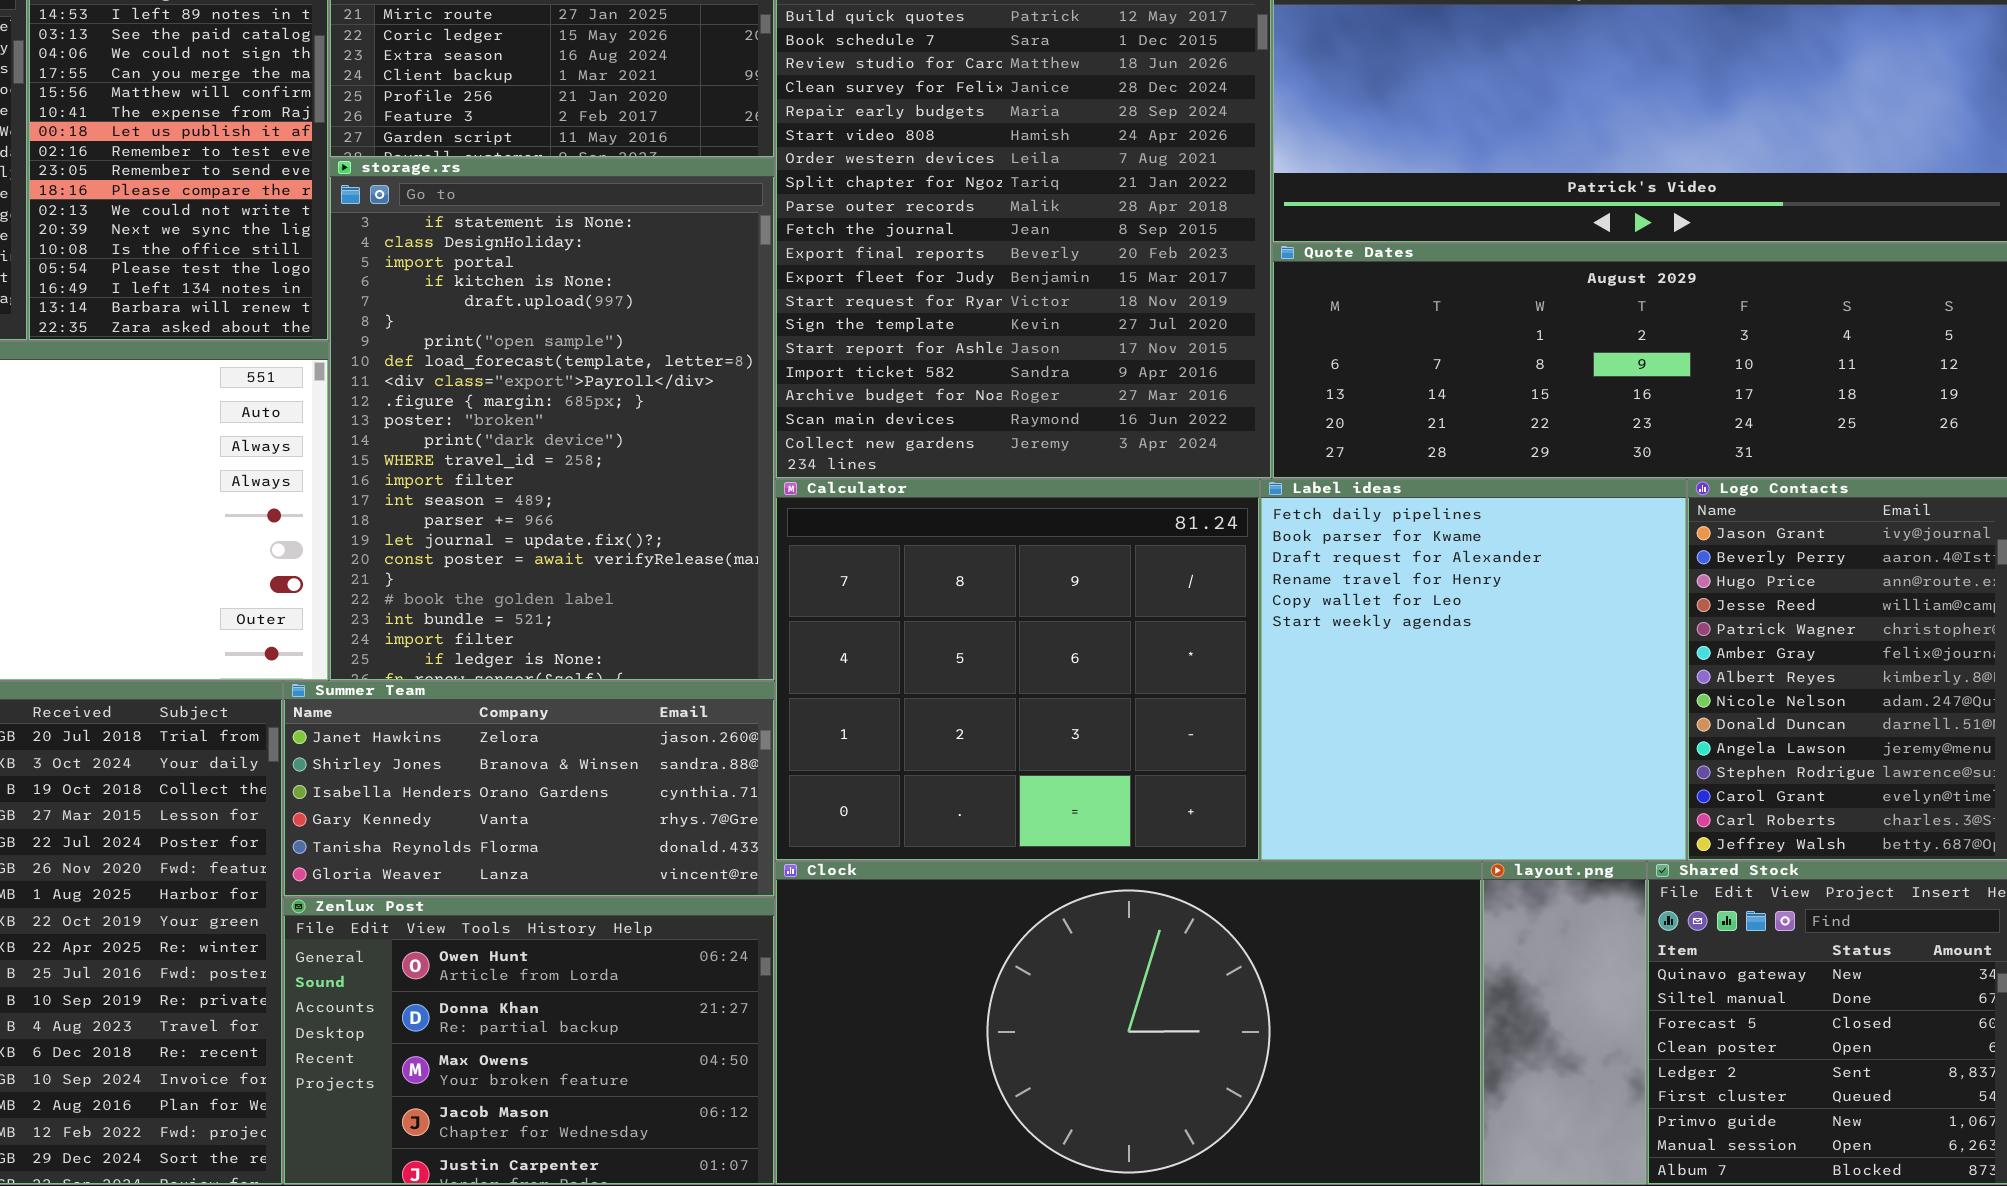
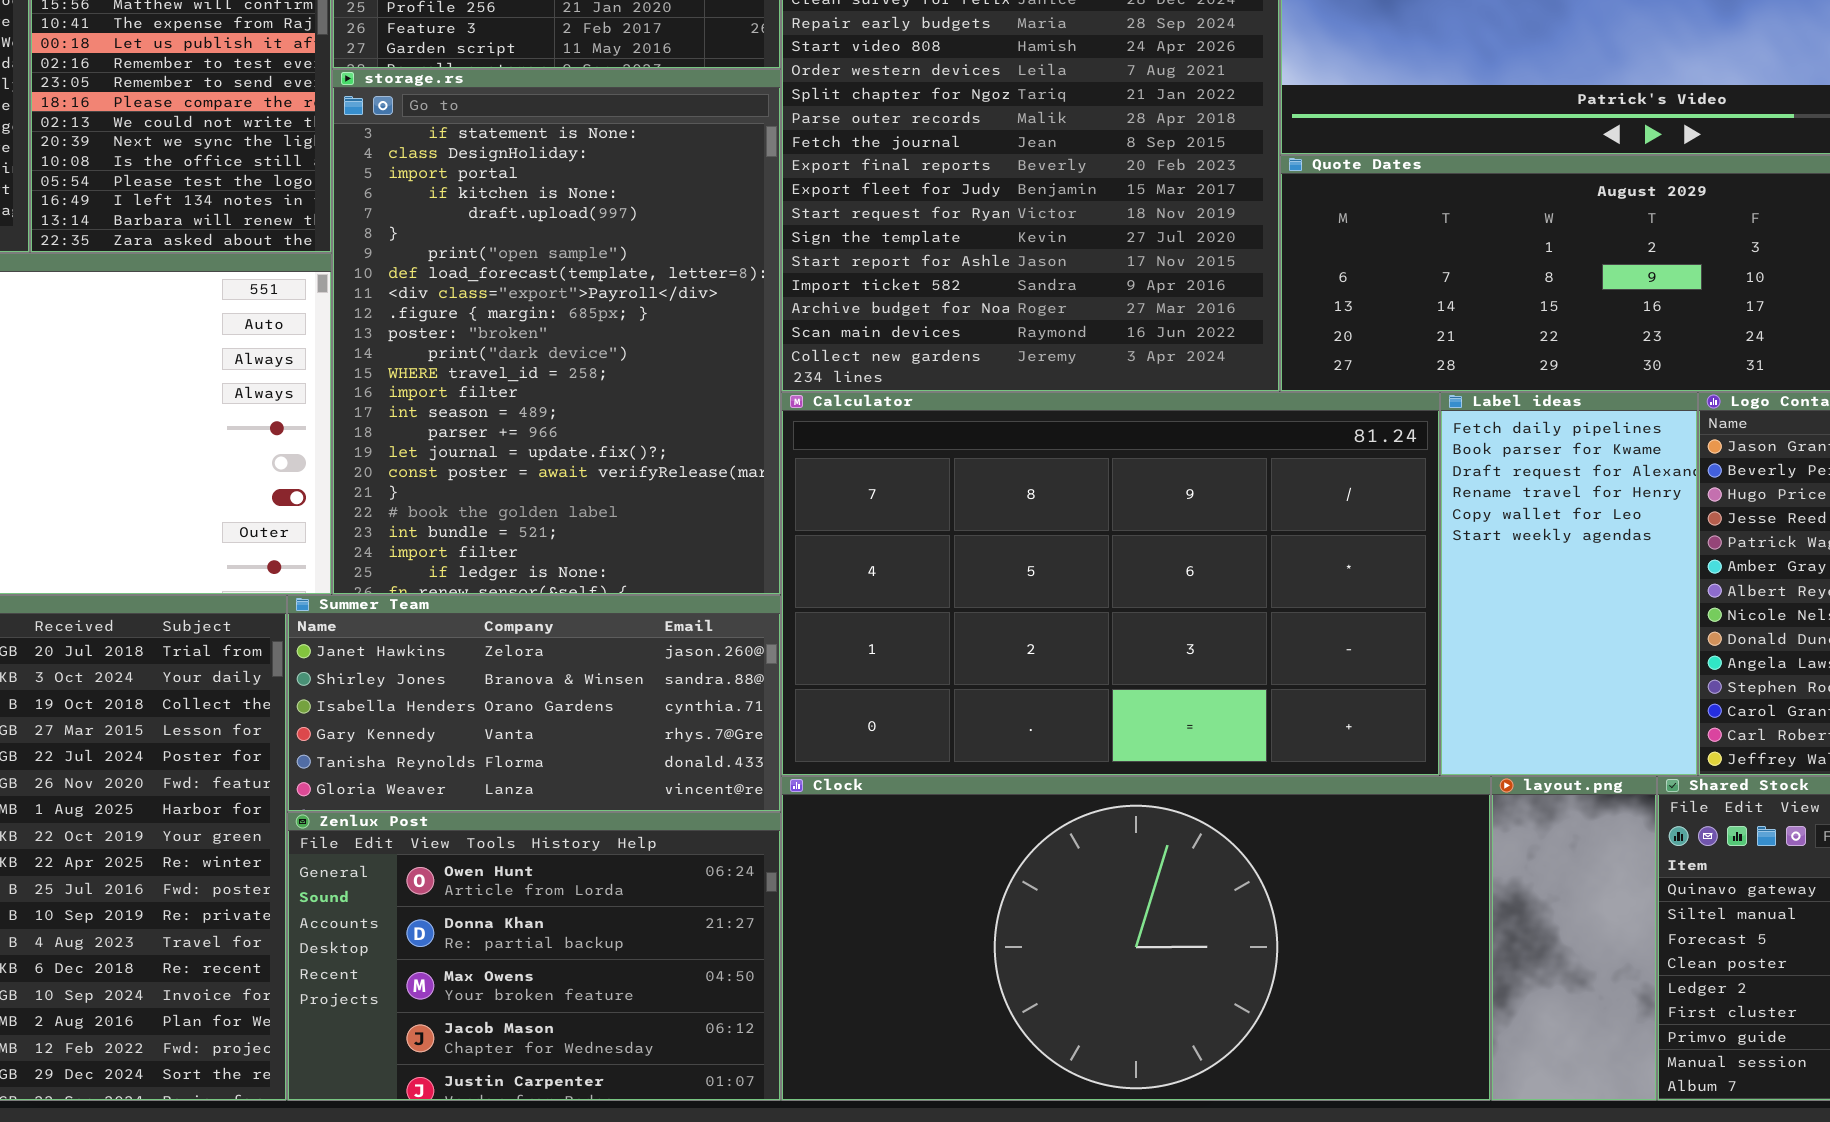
Calculator: [775,479,1260,861] -> [781,392,1440,776], resized
Label ideas: [1260,479,1687,861] -> [1440,392,1698,776], resized

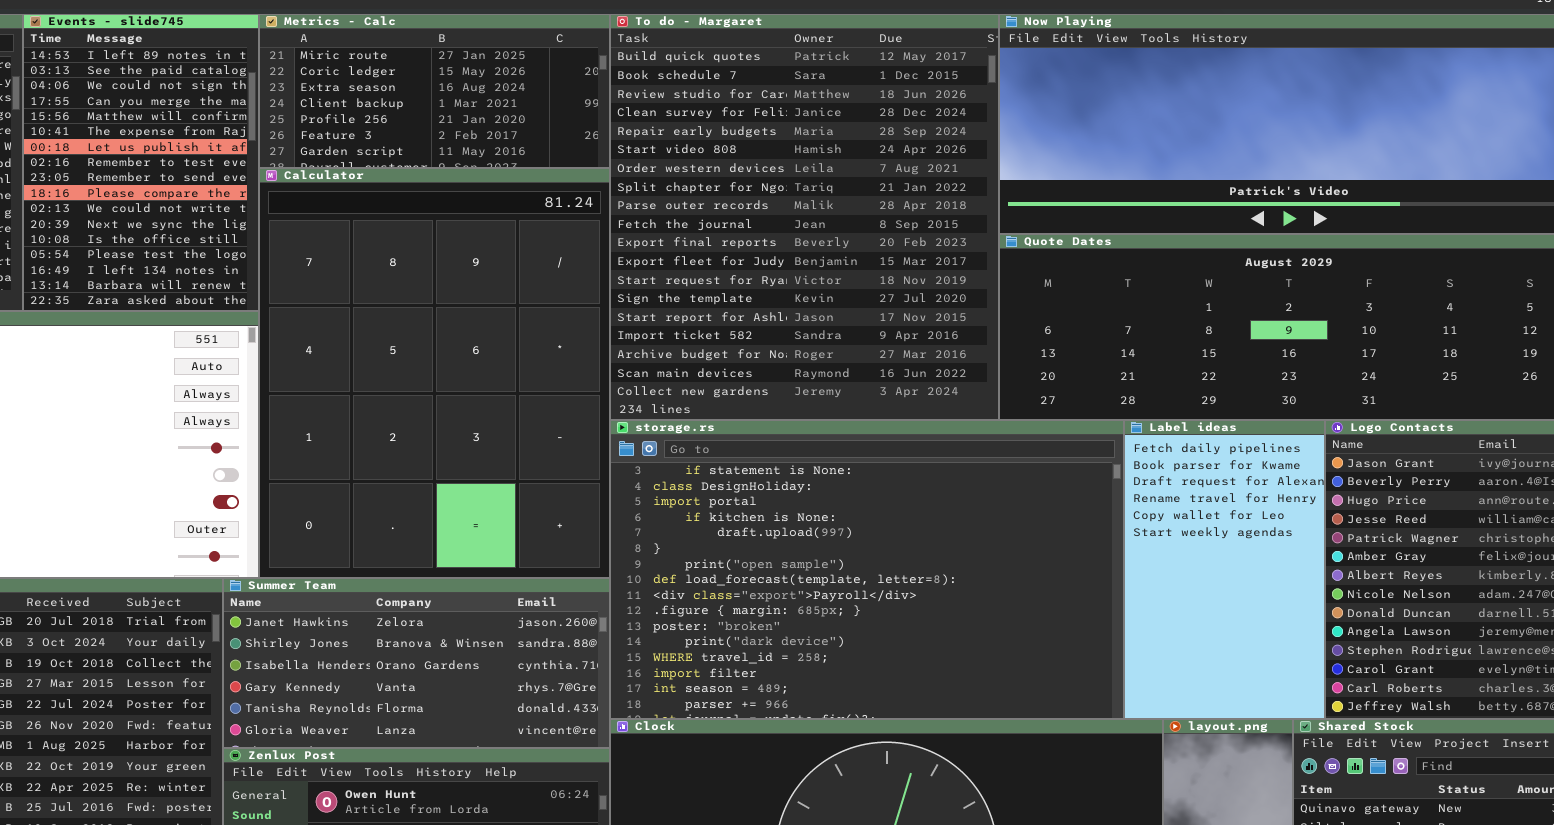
storage.rs: [332,69,781,595] -> [610,420,1124,719], moved, resized
Calculator: [781,392,1440,776] -> [259,168,610,578], moved, resized

